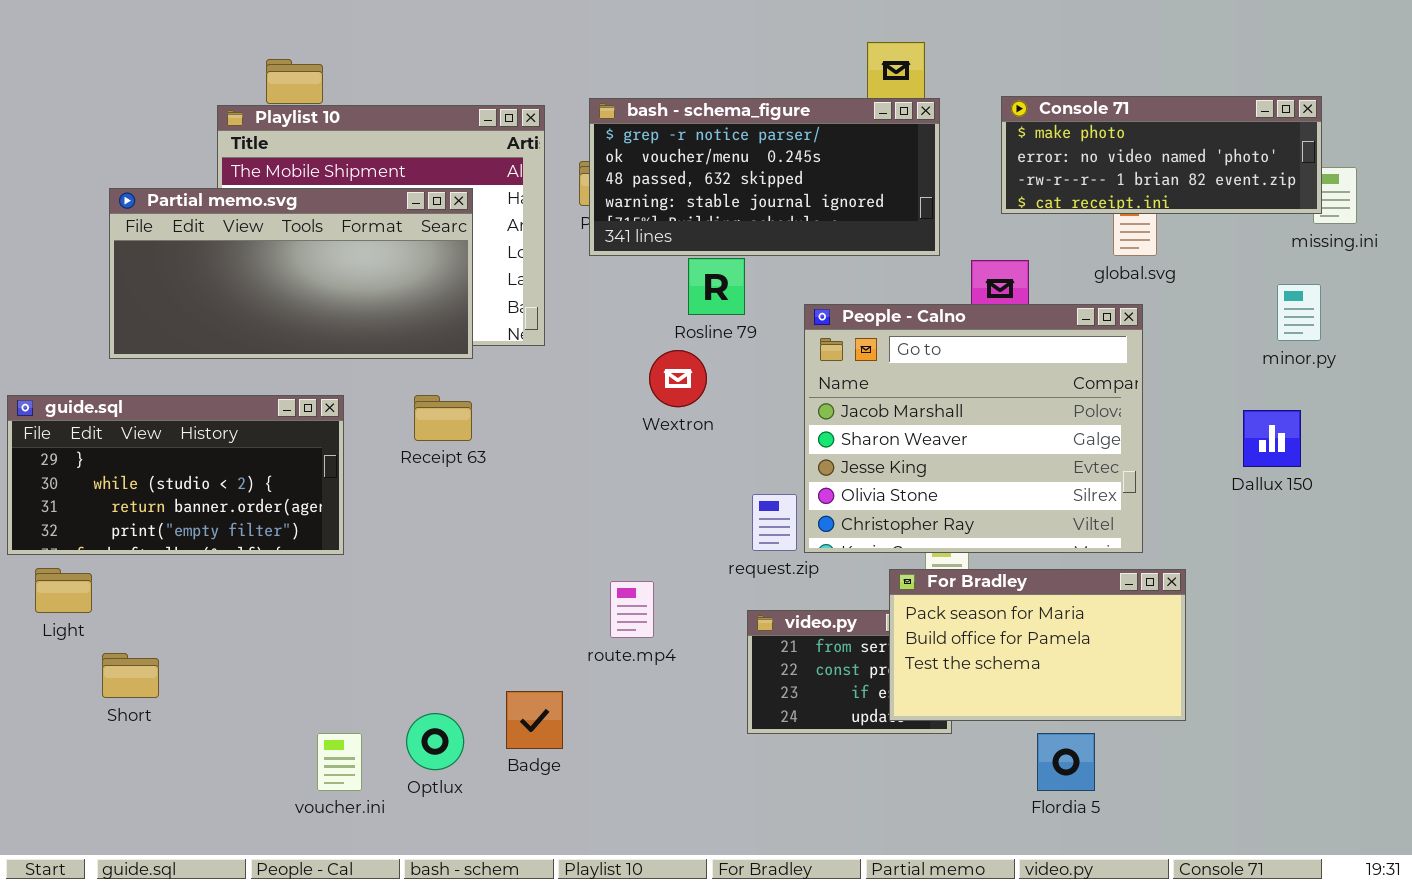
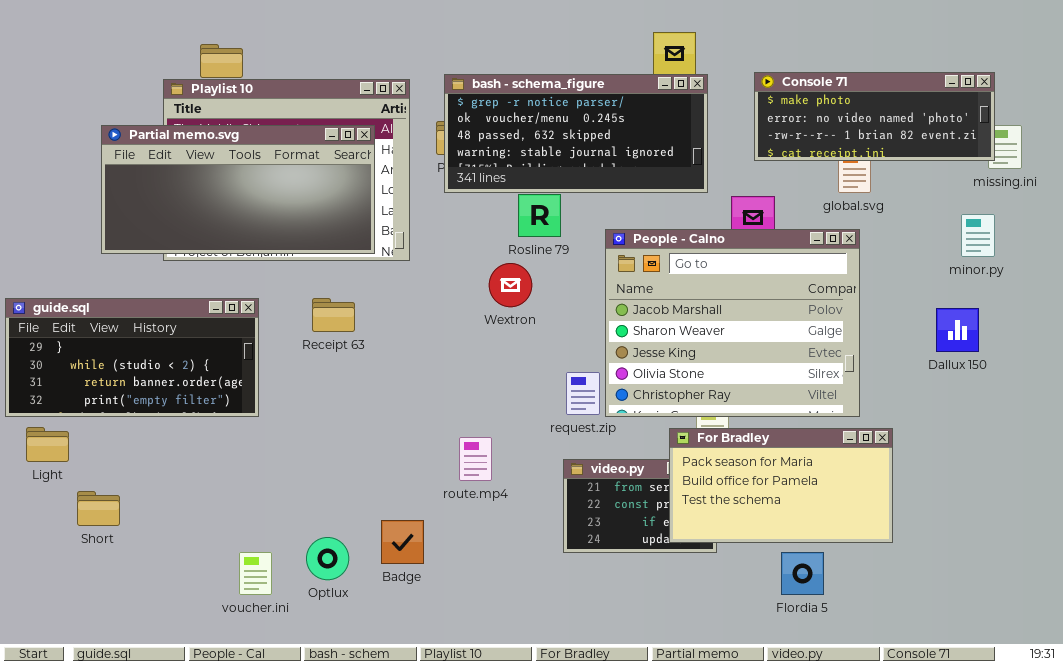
Partial memo.svg: [109,188,473,359] -> [101,125,375,254], moved

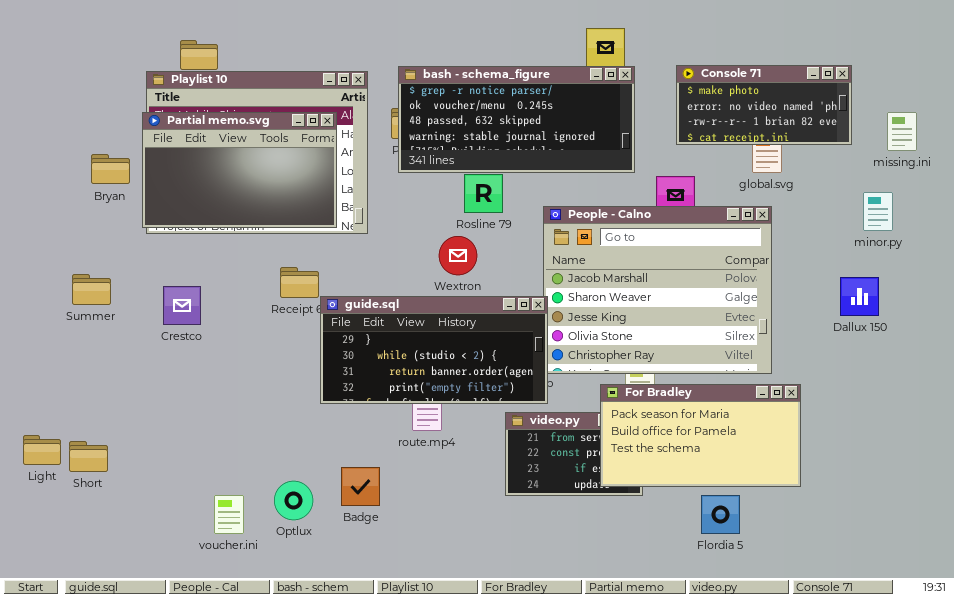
Console 71: [754,72,995,161] -> [676,65,852,145], resized
Partial memo.svg: [101,125,375,254] -> [142,112,337,228], resized
guide.sql: [5,298,259,417] -> [320,296,548,404], moved
Light: [26,427,69,462] -> [23,435,61,465], moved

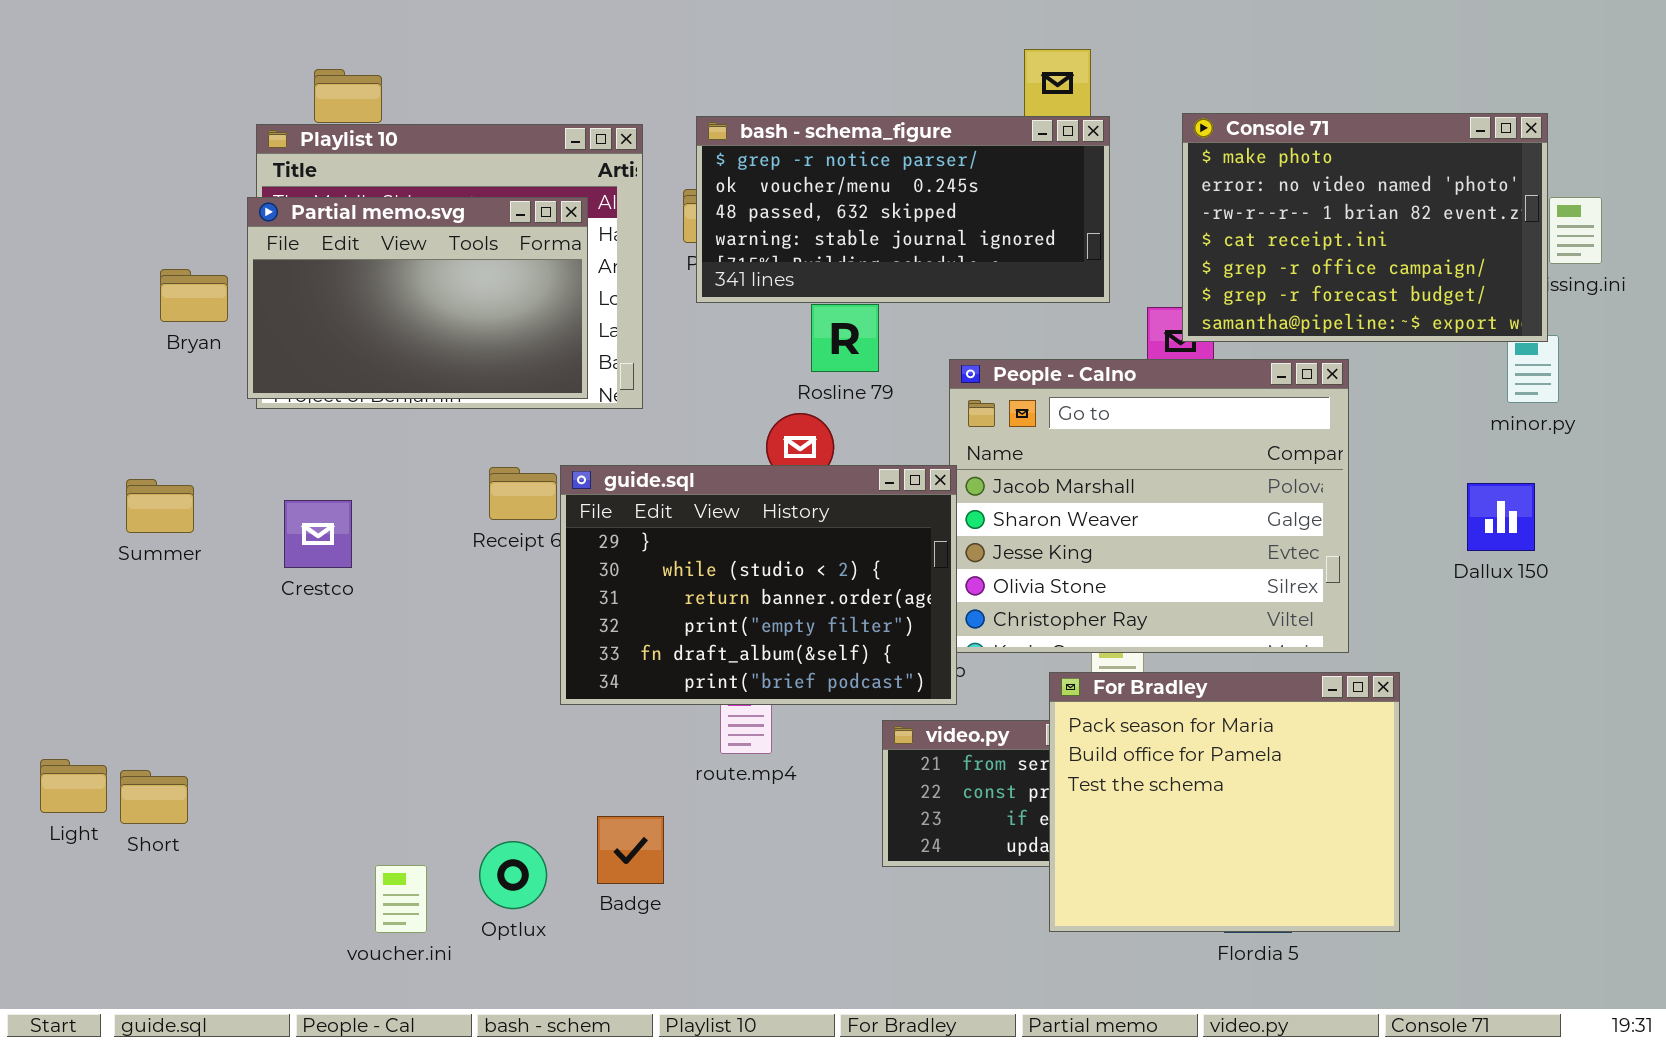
Console 71: [676,65,852,145] -> [1182,113,1548,342], resized
guide.sql: [320,296,548,404] -> [560,465,957,705], resized
For Bradley: [600,384,801,487] -> [1049,672,1400,932], resized

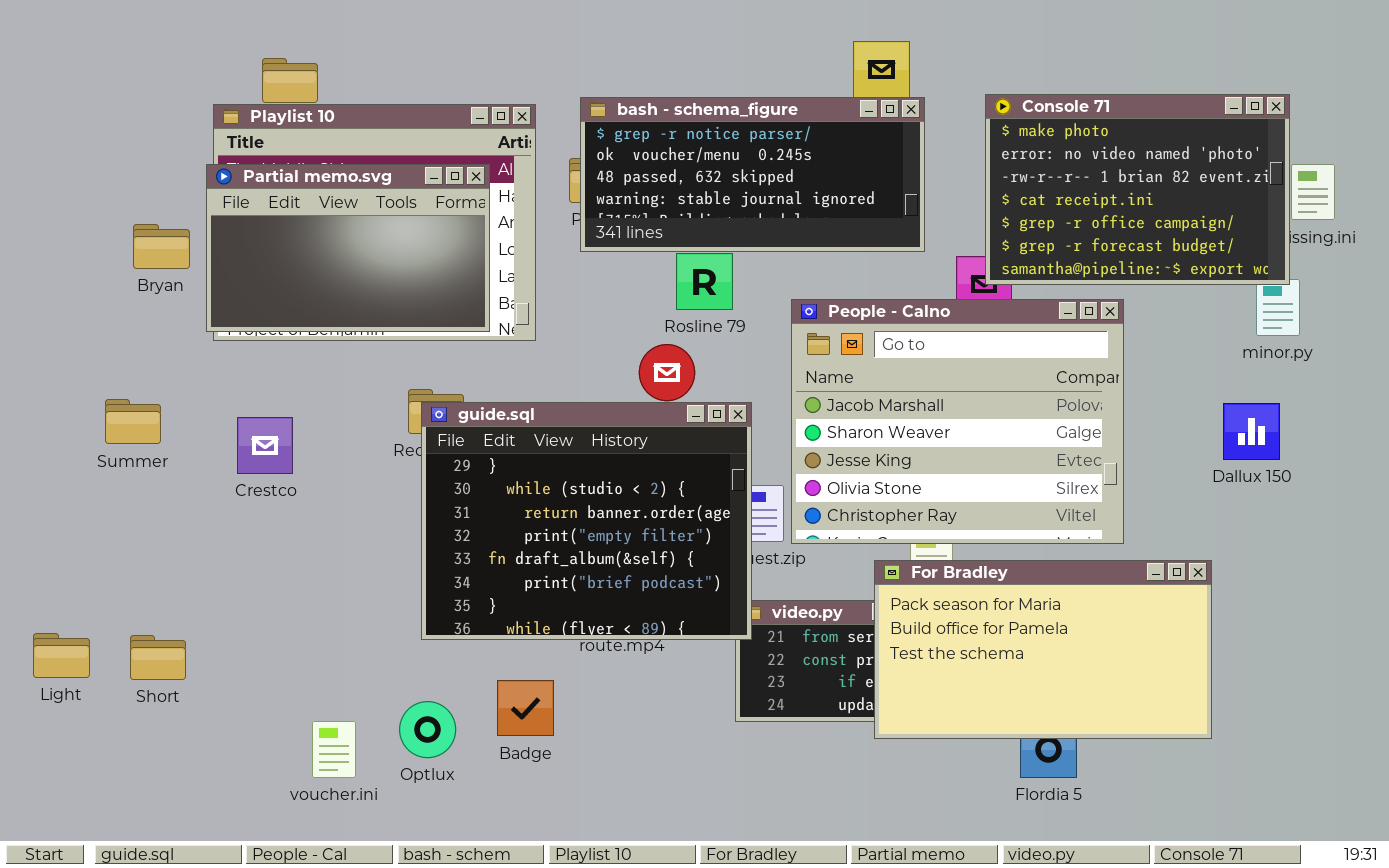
guide.sql: [560,465,957,705] -> [421,402,752,640], moved, resized
For Bradley: [1049,672,1400,932] -> [874,560,1212,739], resized
Short: [120,770,188,824] -> [130,635,186,680], moved

